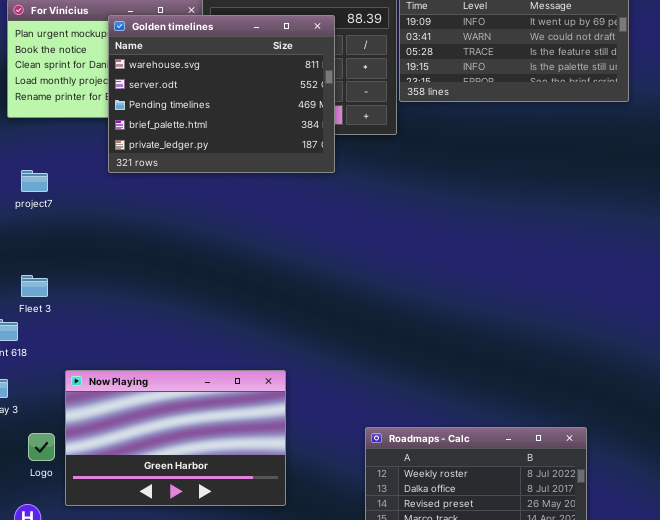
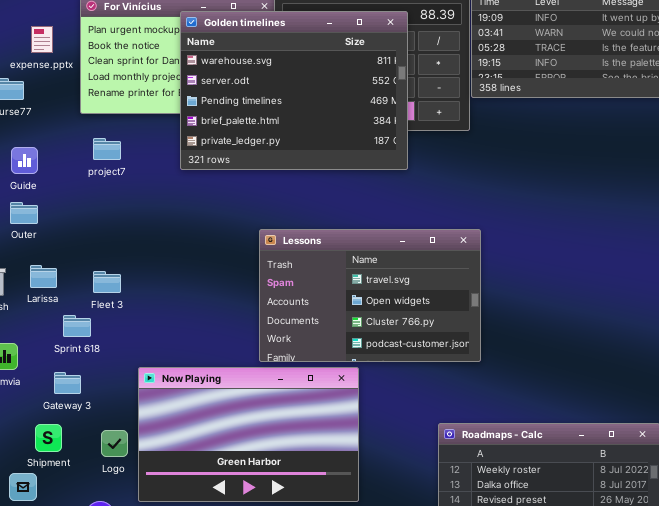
project7: [21,170,48,192] -> [93,138,121,160], moved
Lessons: none -> [259,229,481,362], opened

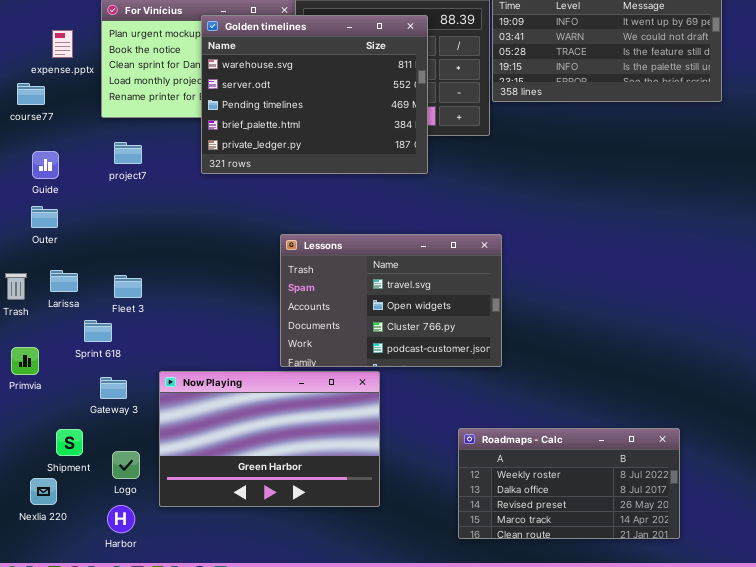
Gateway 3: [54,372,81,394] -> [100,377,127,399], moved
Logo: [101,430,128,457] -> [112,451,140,479], moved

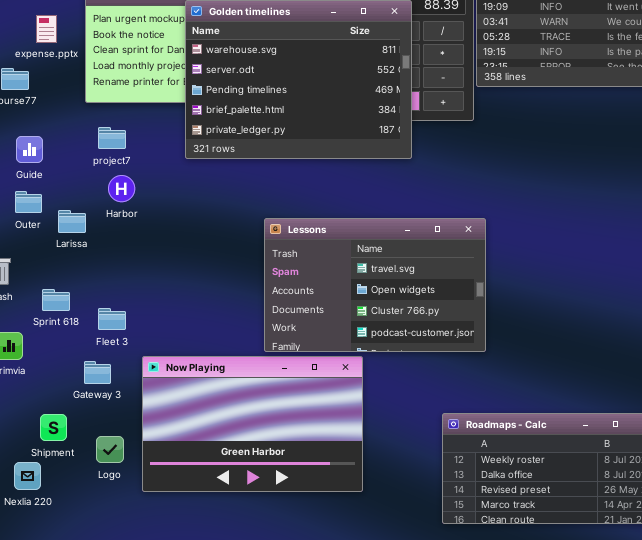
Larissa: [50,270,78,292] -> [58,210,86,233], moved
Fleet 3: [114,275,142,298] -> [98,308,126,330], moved
Sprint 618: [84,320,112,342] -> [42,289,70,311], moved
Harbor: [107,505,135,533] -> [108,175,135,202], moved

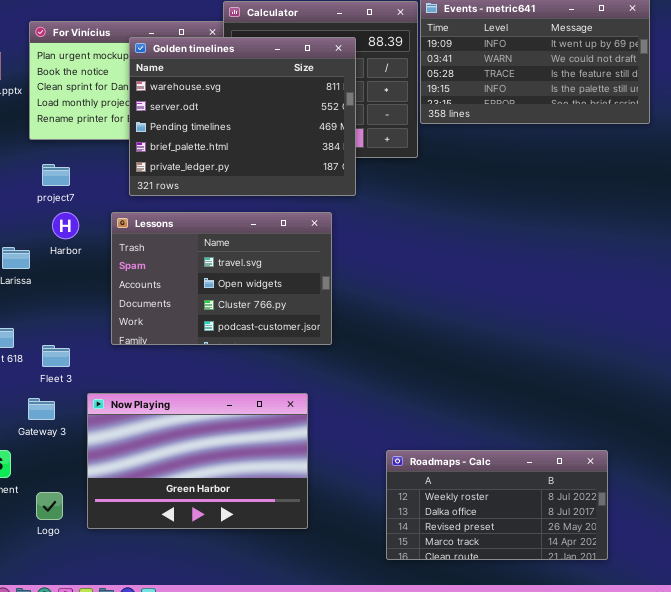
Lessons: [264,218,486,352] -> [111,212,332,345], moved
Logo: [96,436,124,463] -> [36,492,63,520], moved

